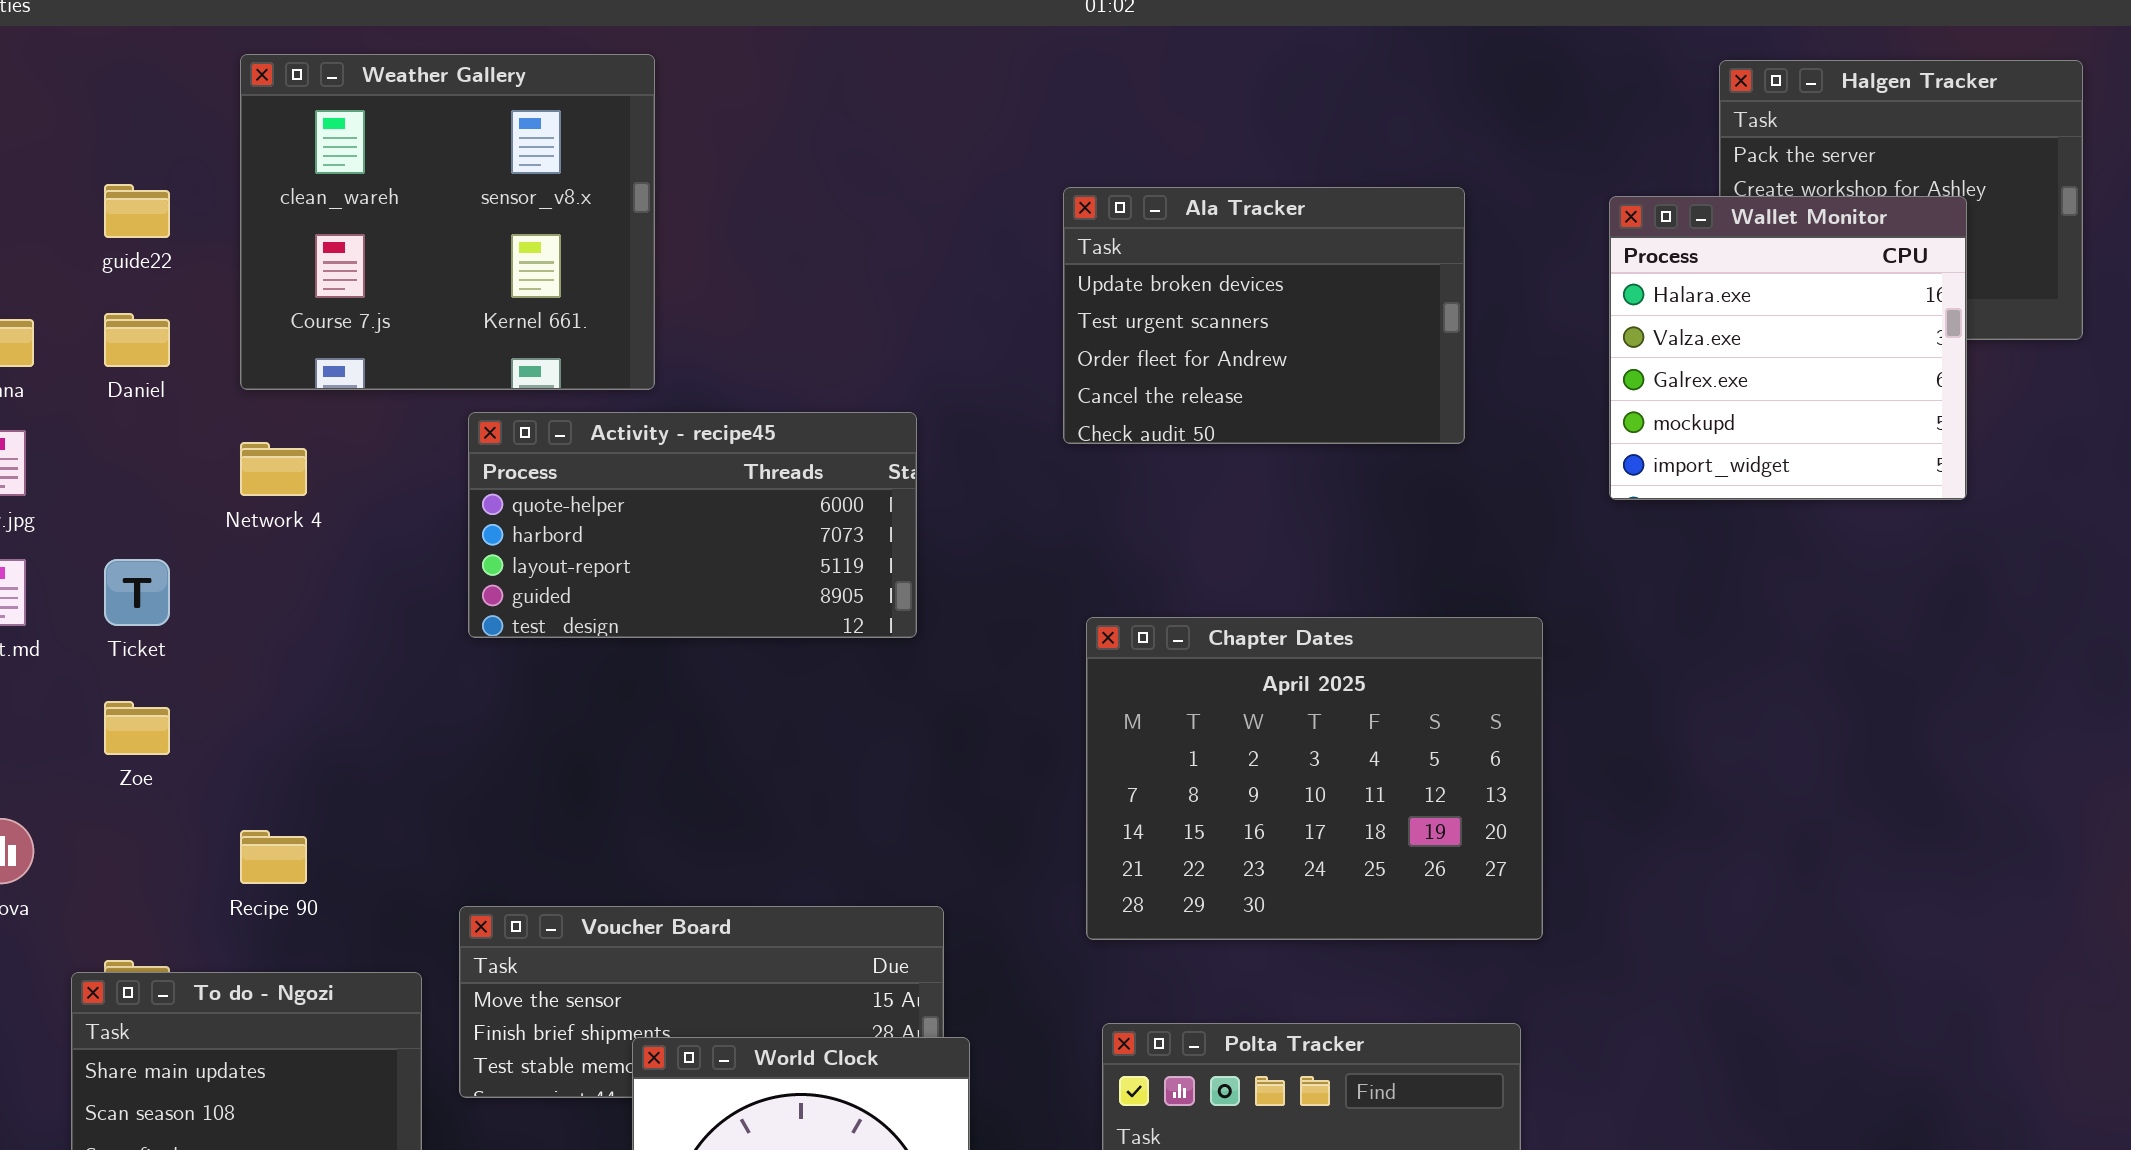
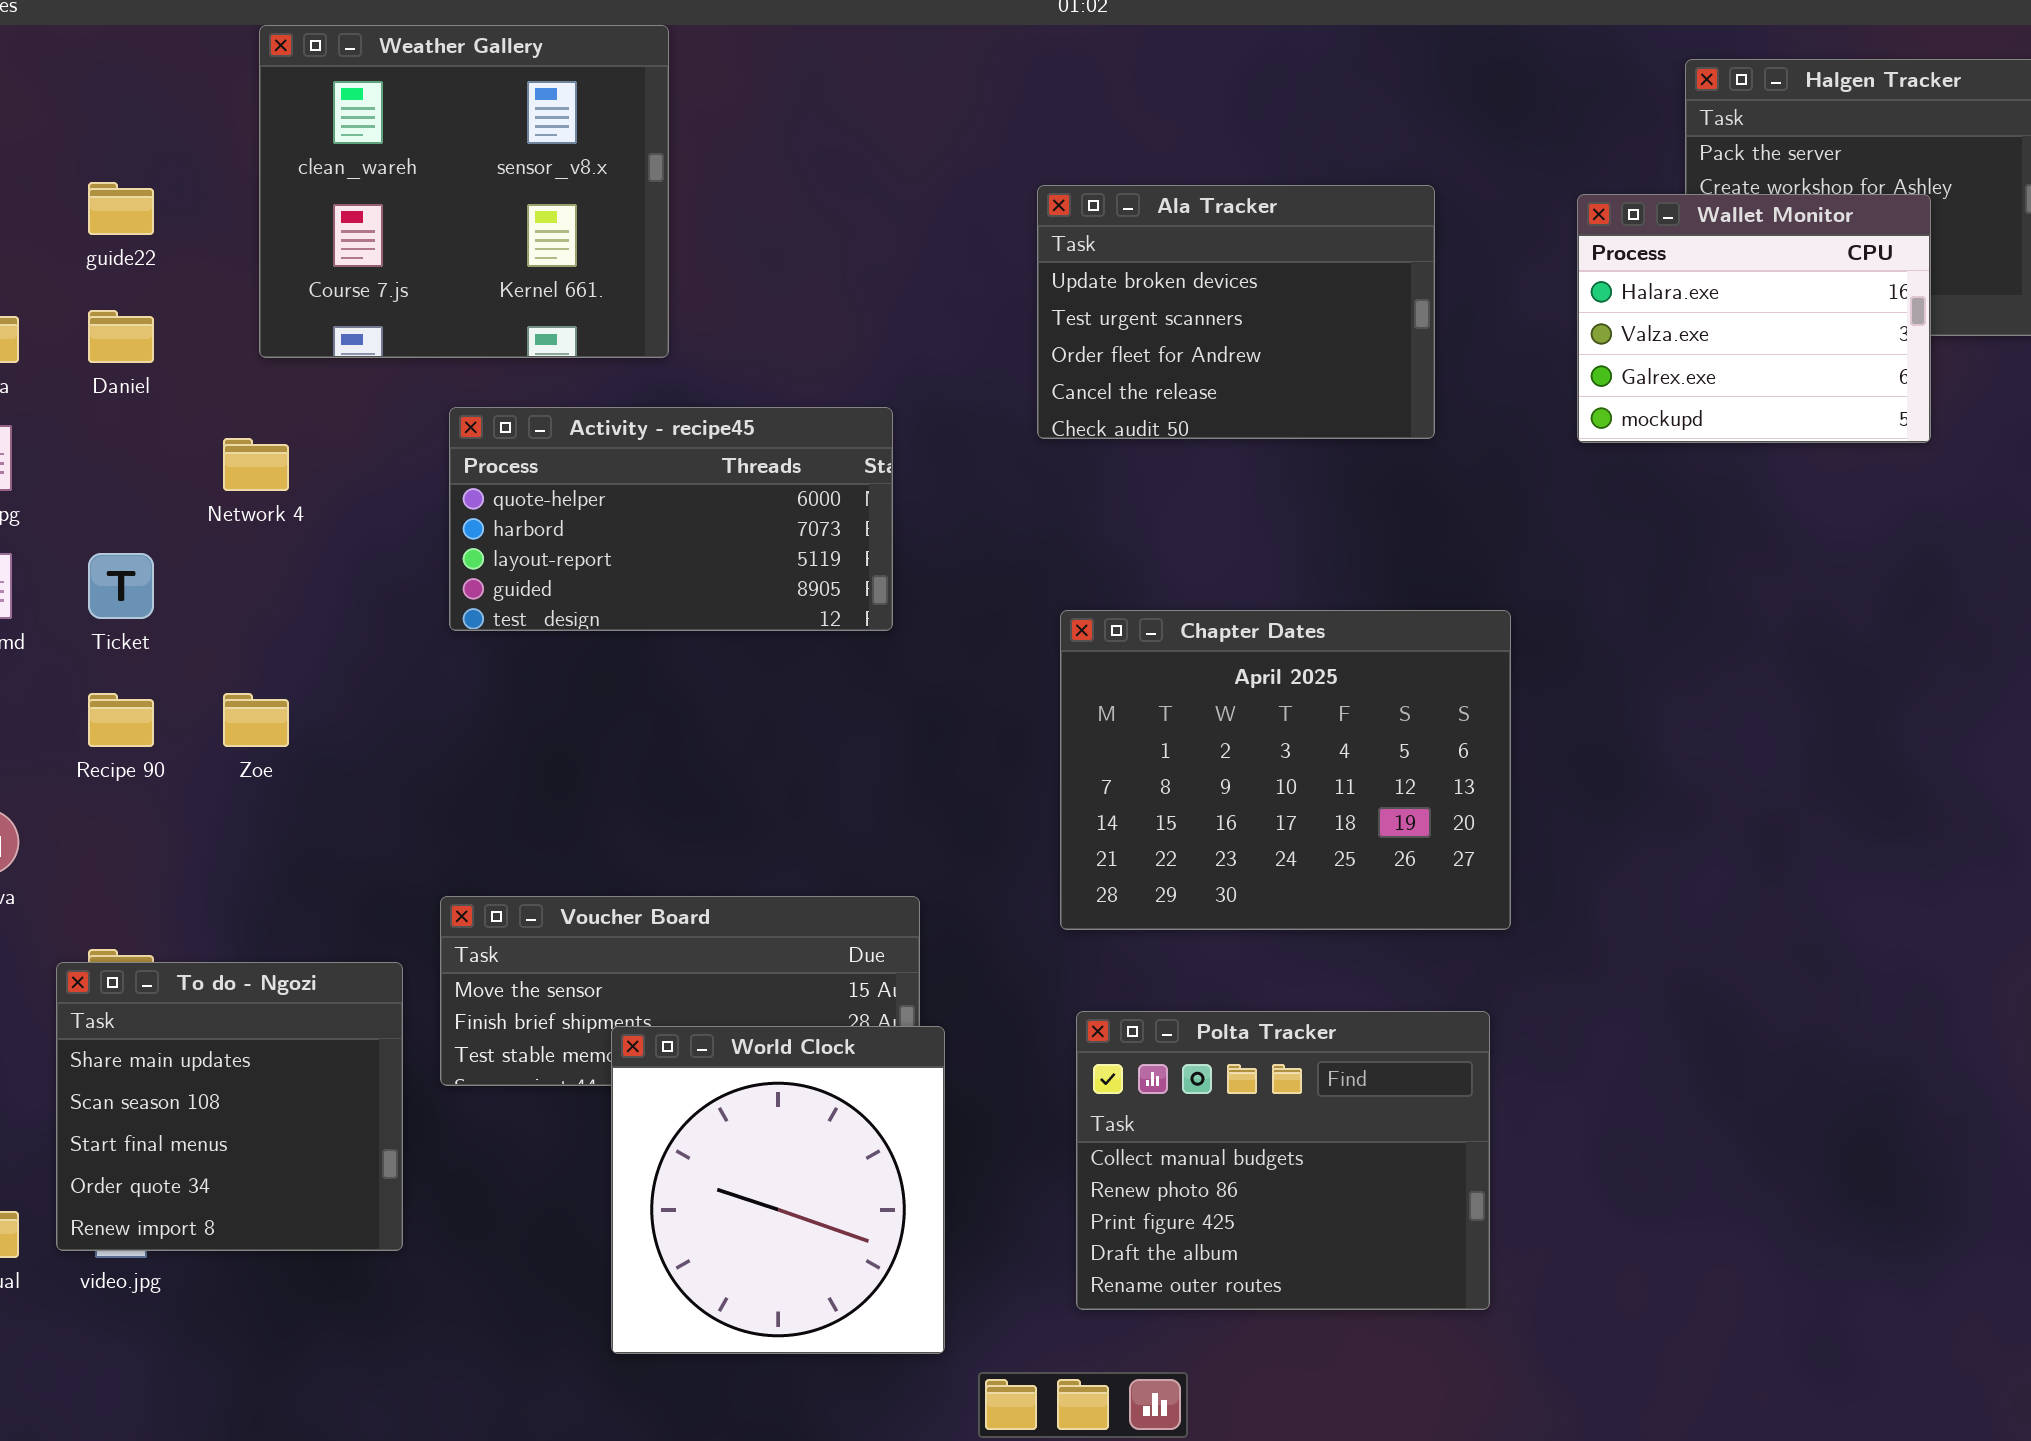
Weather Gallery: [240,54,655,390] -> [259,25,669,358], moved
Wallet Monitor: [1609,196,1967,500] -> [1577,194,1931,443], resized
Zoe: [104,701,170,755] -> [223,693,289,747], moved
Recipe 90: [240,830,307,884] -> [88,693,154,747], moved

